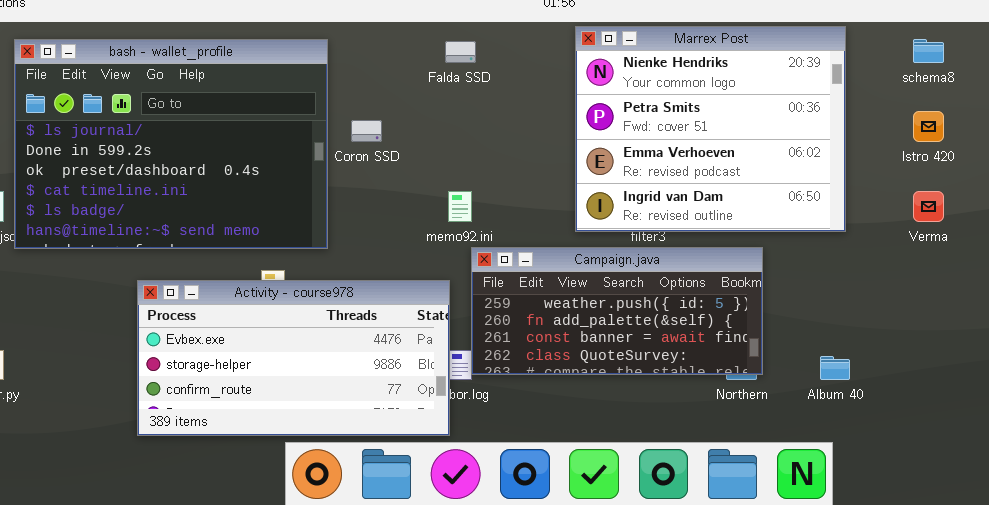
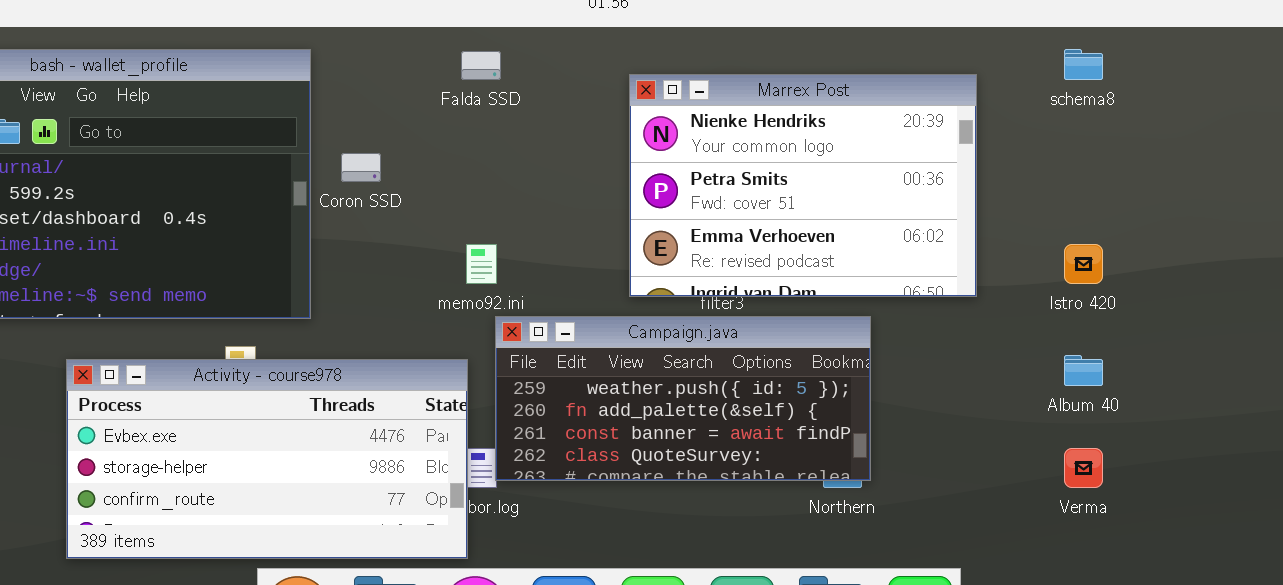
Marrex Post: [575,26,846,232] -> [629,74,977,297], resized
Istro 420: [913,111,944,142] -> [1064,244,1103,284], moved
Verma: [913,191,944,222] -> [1064,448,1103,488], moved
Album 40: [820,356,850,380] -> [1064,355,1103,386], moved

